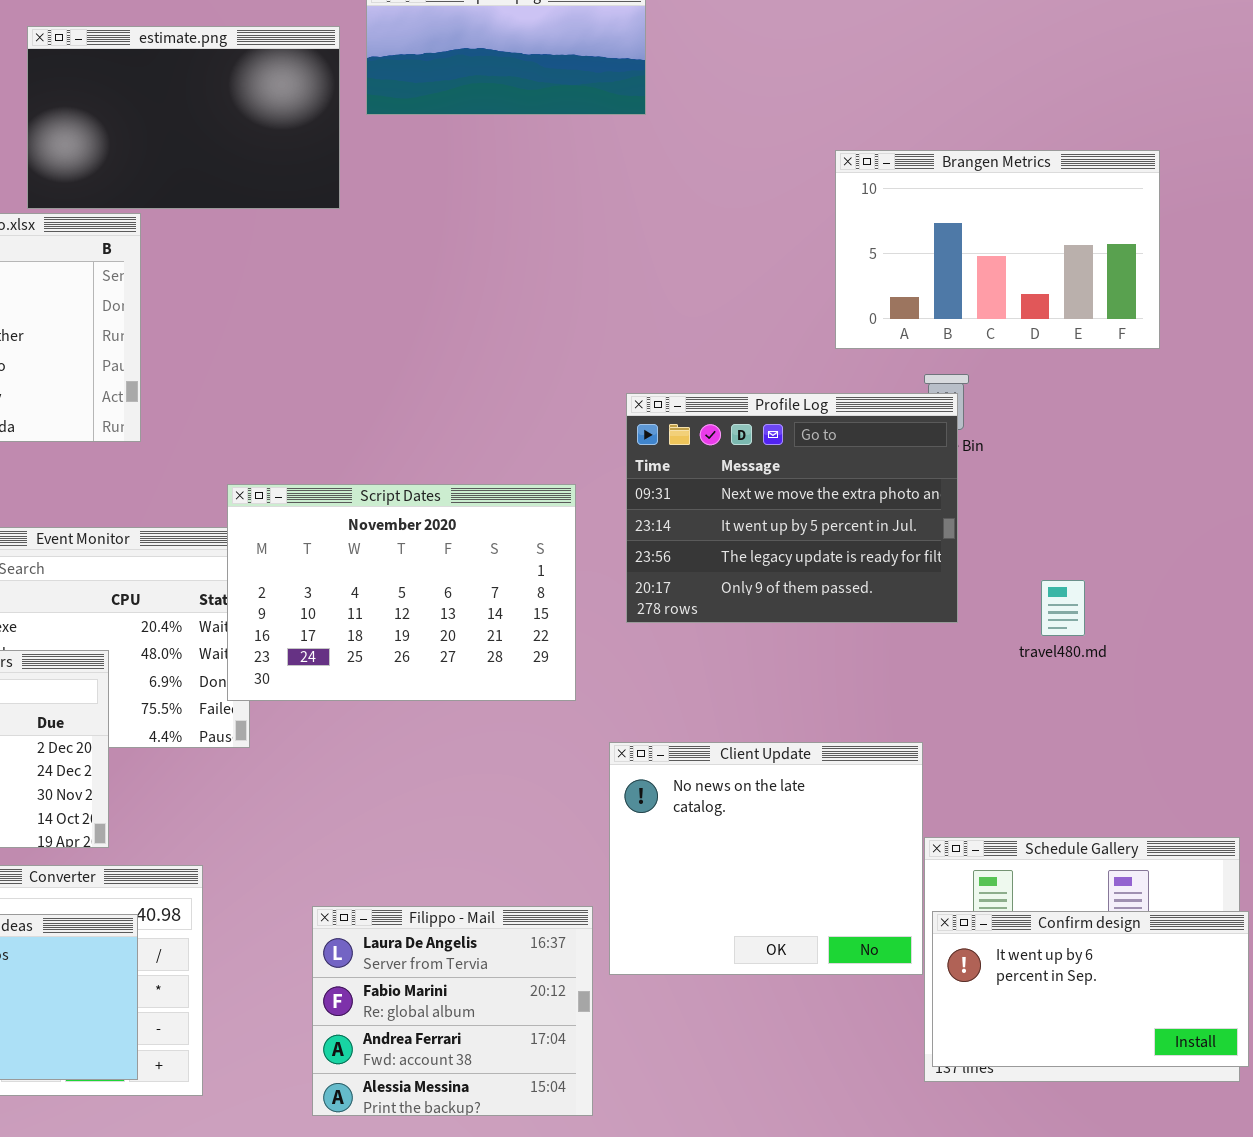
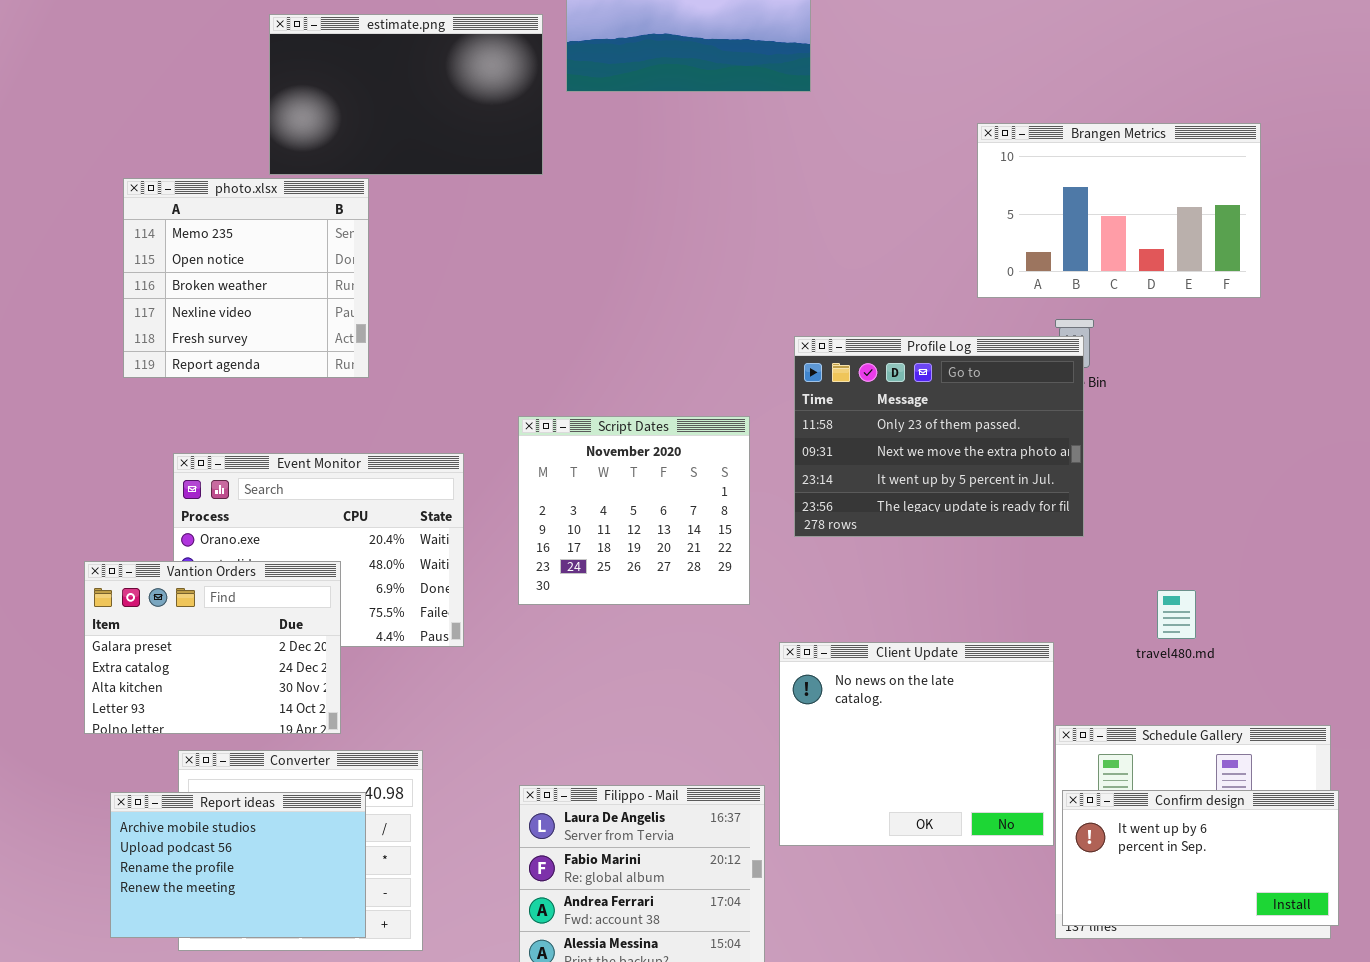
Profile Log: [626,393,958,623] -> [794,336,1084,537], scrolled up 1 row
Script Dates: [227,484,576,701] -> [518,416,750,605], resized
travel480.md: [1041,580,1085,636] -> [1157,590,1196,639], moved

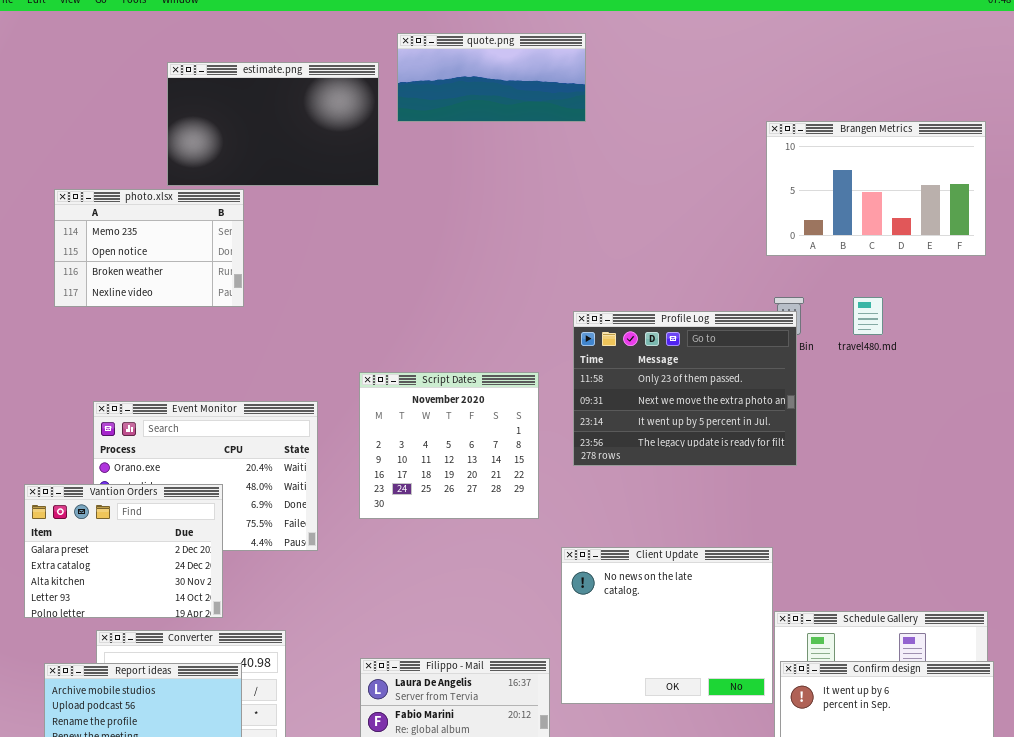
Brangen Metrics: [977,123,1261,298] -> [766,121,986,256], moved
photo.xlsx: [123,178,369,378] -> [54,189,244,307], resized
travel480.md: [1157,590,1196,639] -> [853,297,883,335], moved

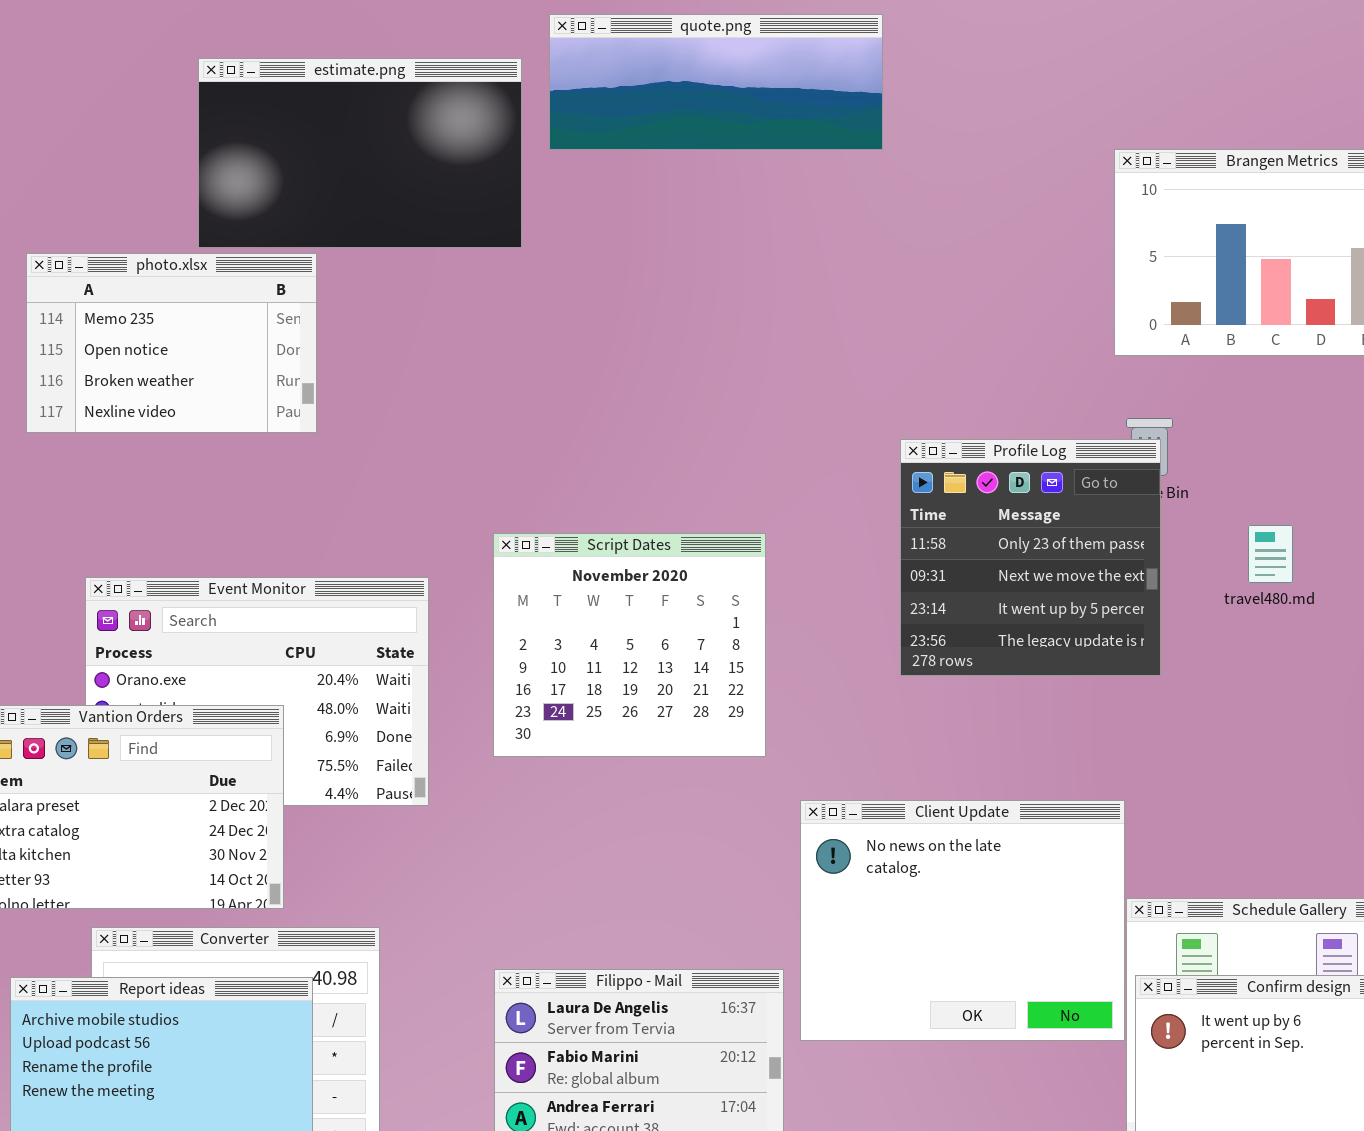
quote.png: [397,33,586,122] -> [549,14,883,150], resized
travel480.md: [853,297,883,335] -> [1248,525,1293,583], moved
Profile Log: [573,311,797,466] -> [900,439,1161,676], resized

